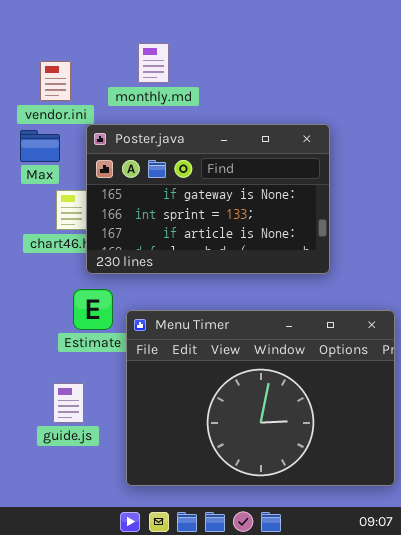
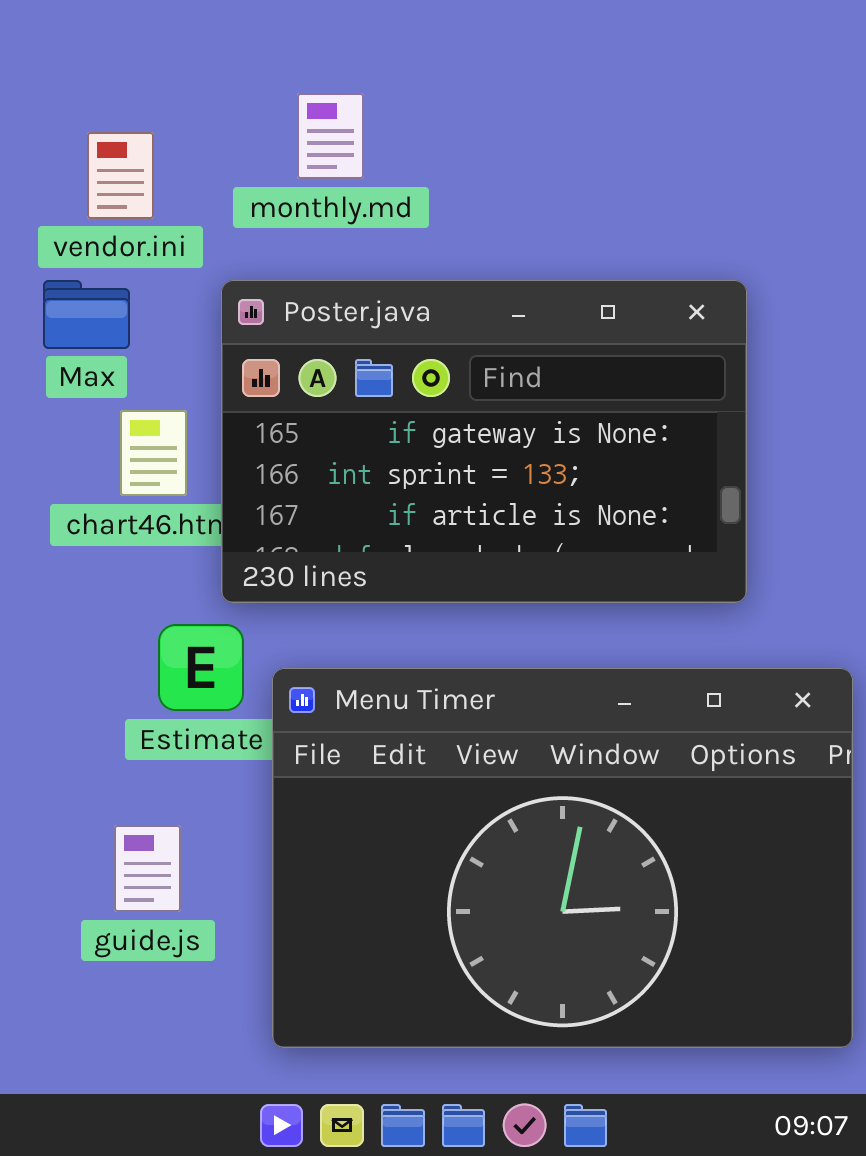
Poster.java: [86,124,330,274] -> [221,280,747,603], moved

